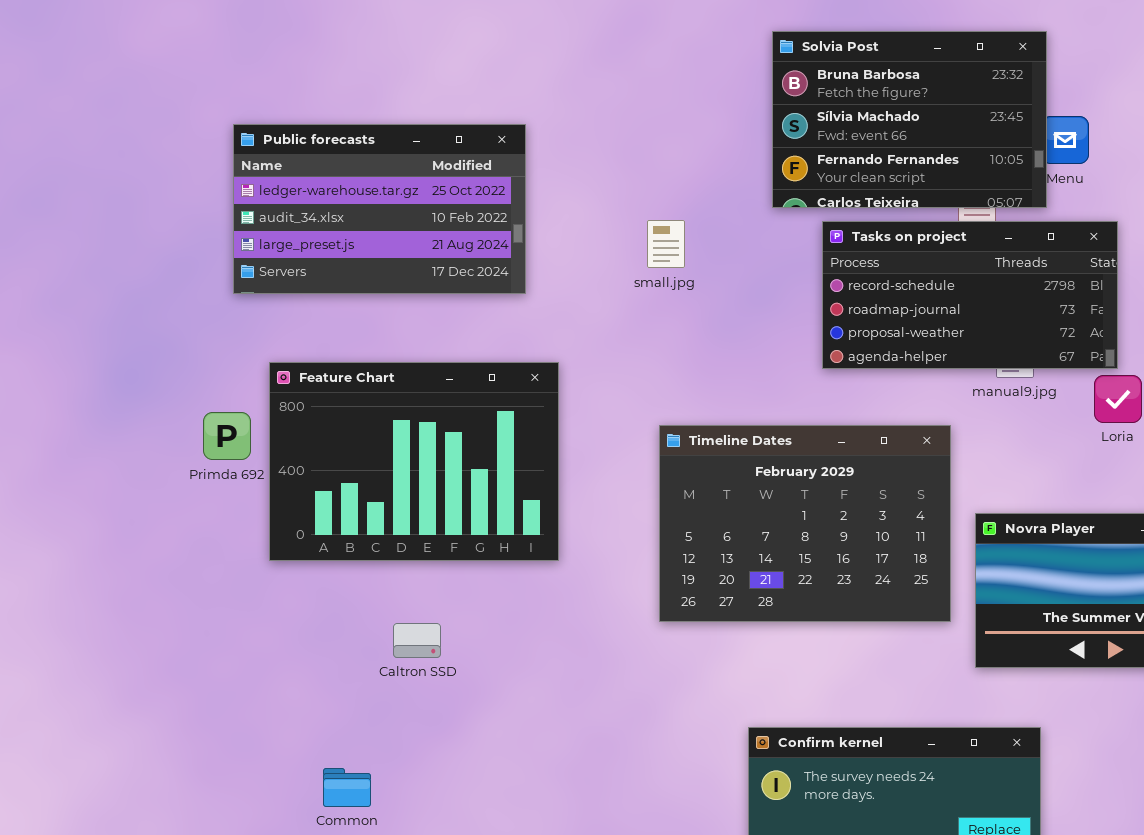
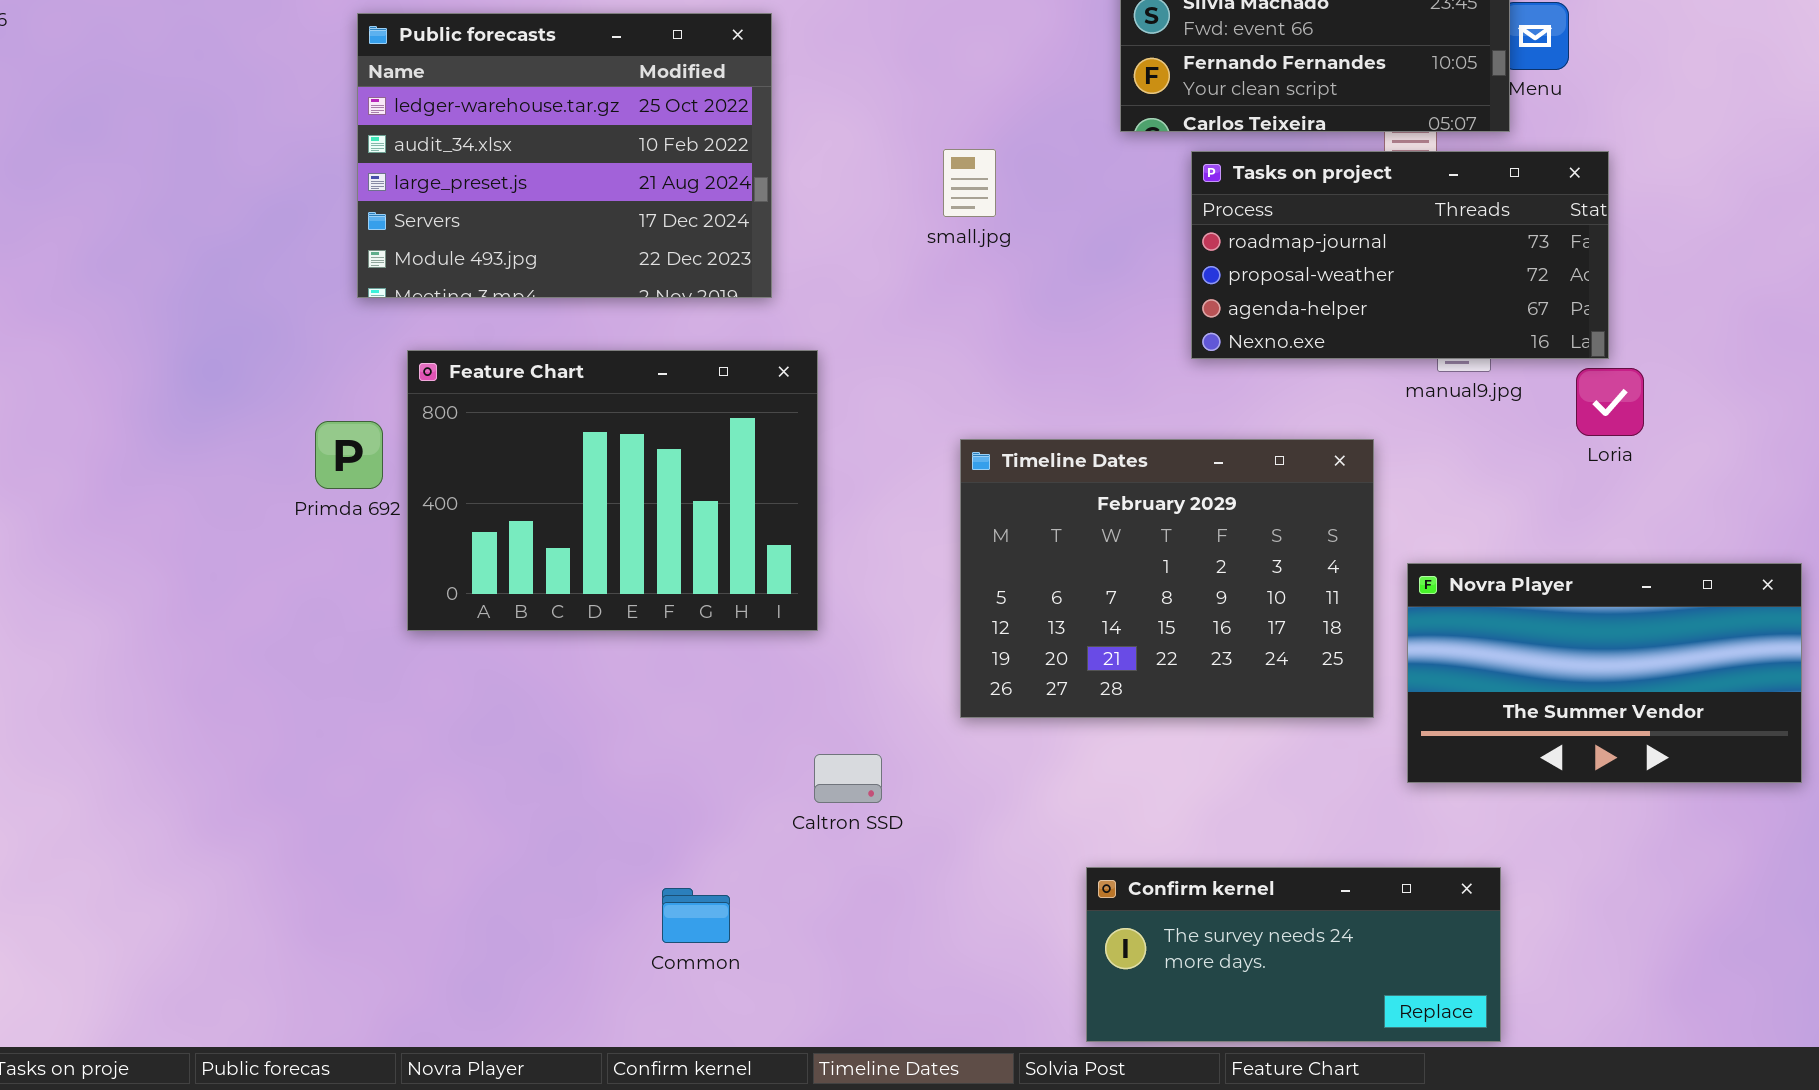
Public forecasts: [233,124,526,294] -> [357,13,772,298], resized
Tasks on project: [822,221,1118,369] -> [1191,151,1609,359], scrolled down 1 row
Caltron SSD: [393,623,441,658] -> [814,754,882,803], moved
Common: [323,768,371,807] -> [662,888,730,943], moved

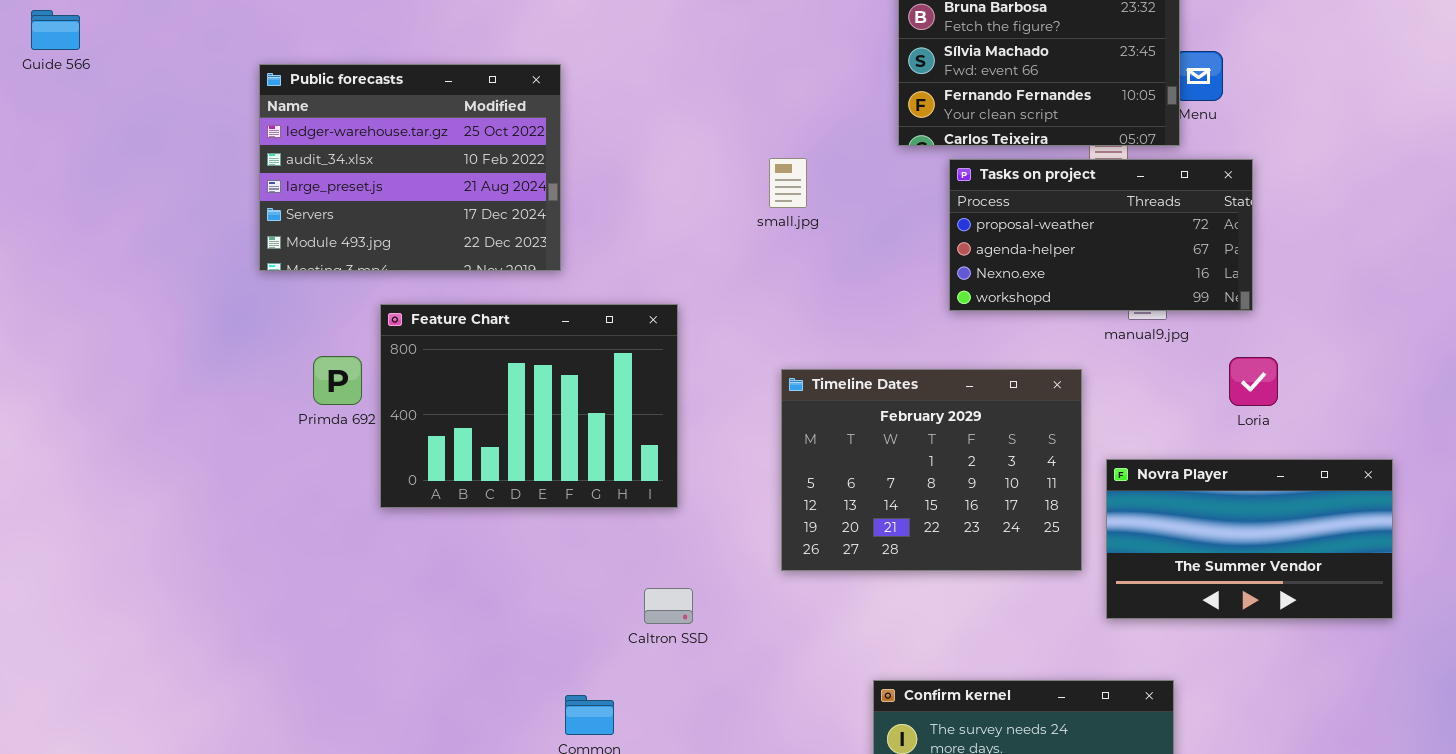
Public forecasts: [357,13,772,298] -> [259,64,561,271], moved
Tasks on project: [1191,151,1609,359] -> [949,159,1253,311], scrolled down 1 row
Loria: [1576,368,1644,436] -> [1229,357,1278,406], moved
Caltron SSD: [814,754,882,803] -> [644,588,693,624], moved

